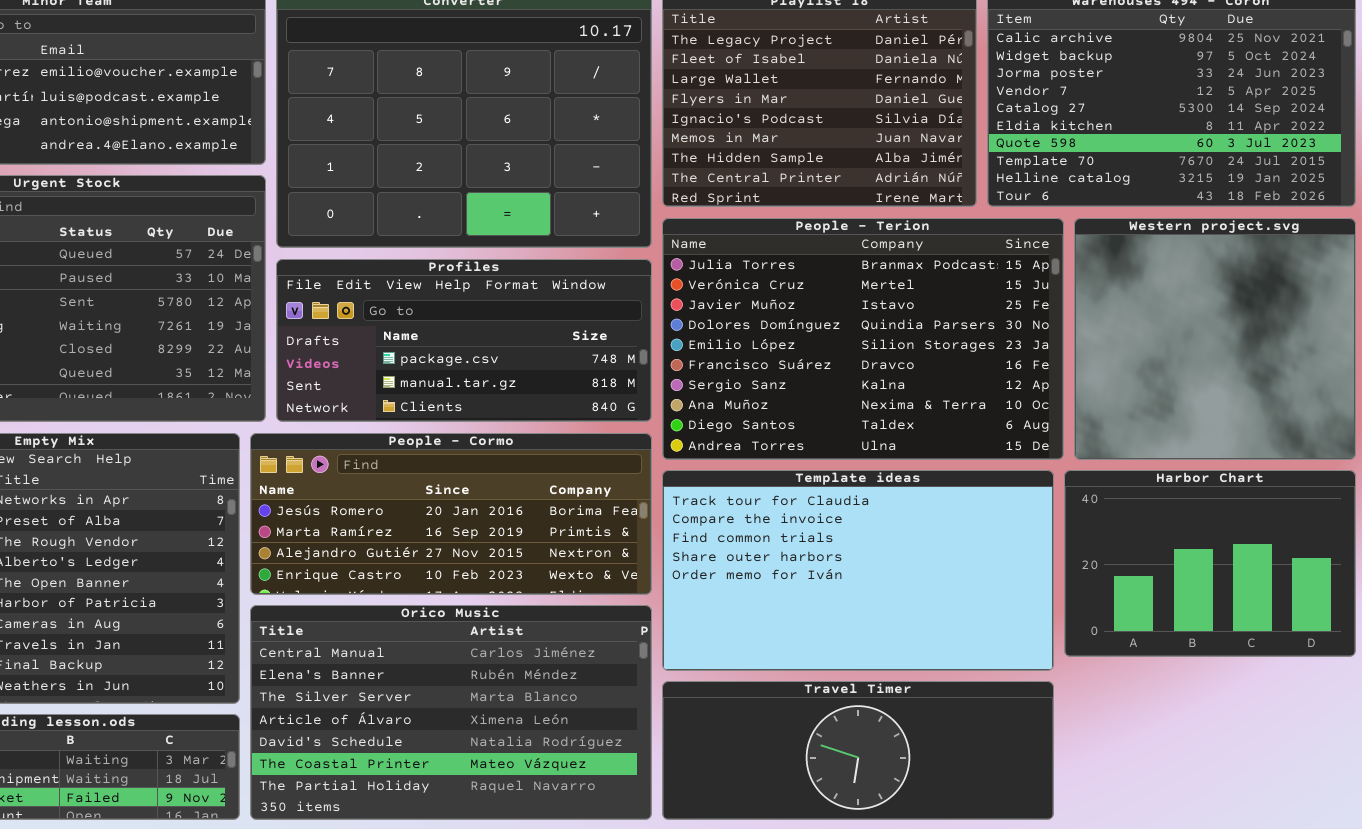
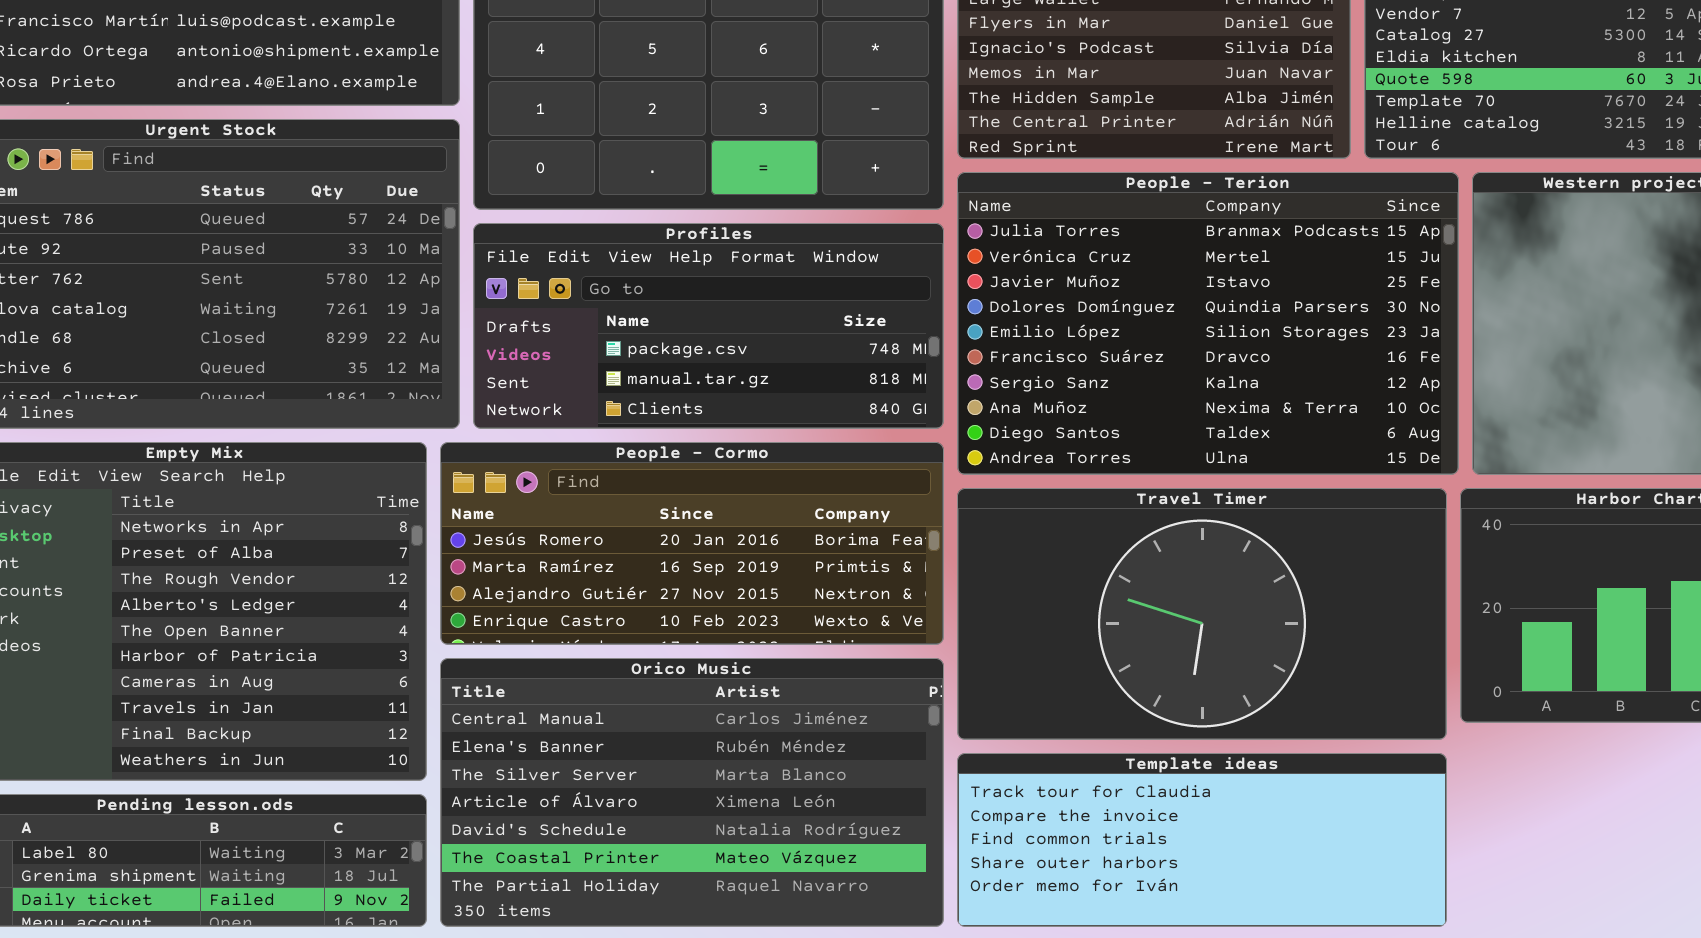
Template ideas: [662,470,1054,671] -> [957,753,1447,927], moved, resized
Travel Timer: [662,681,1054,820] -> [957,488,1447,740], moved, resized

